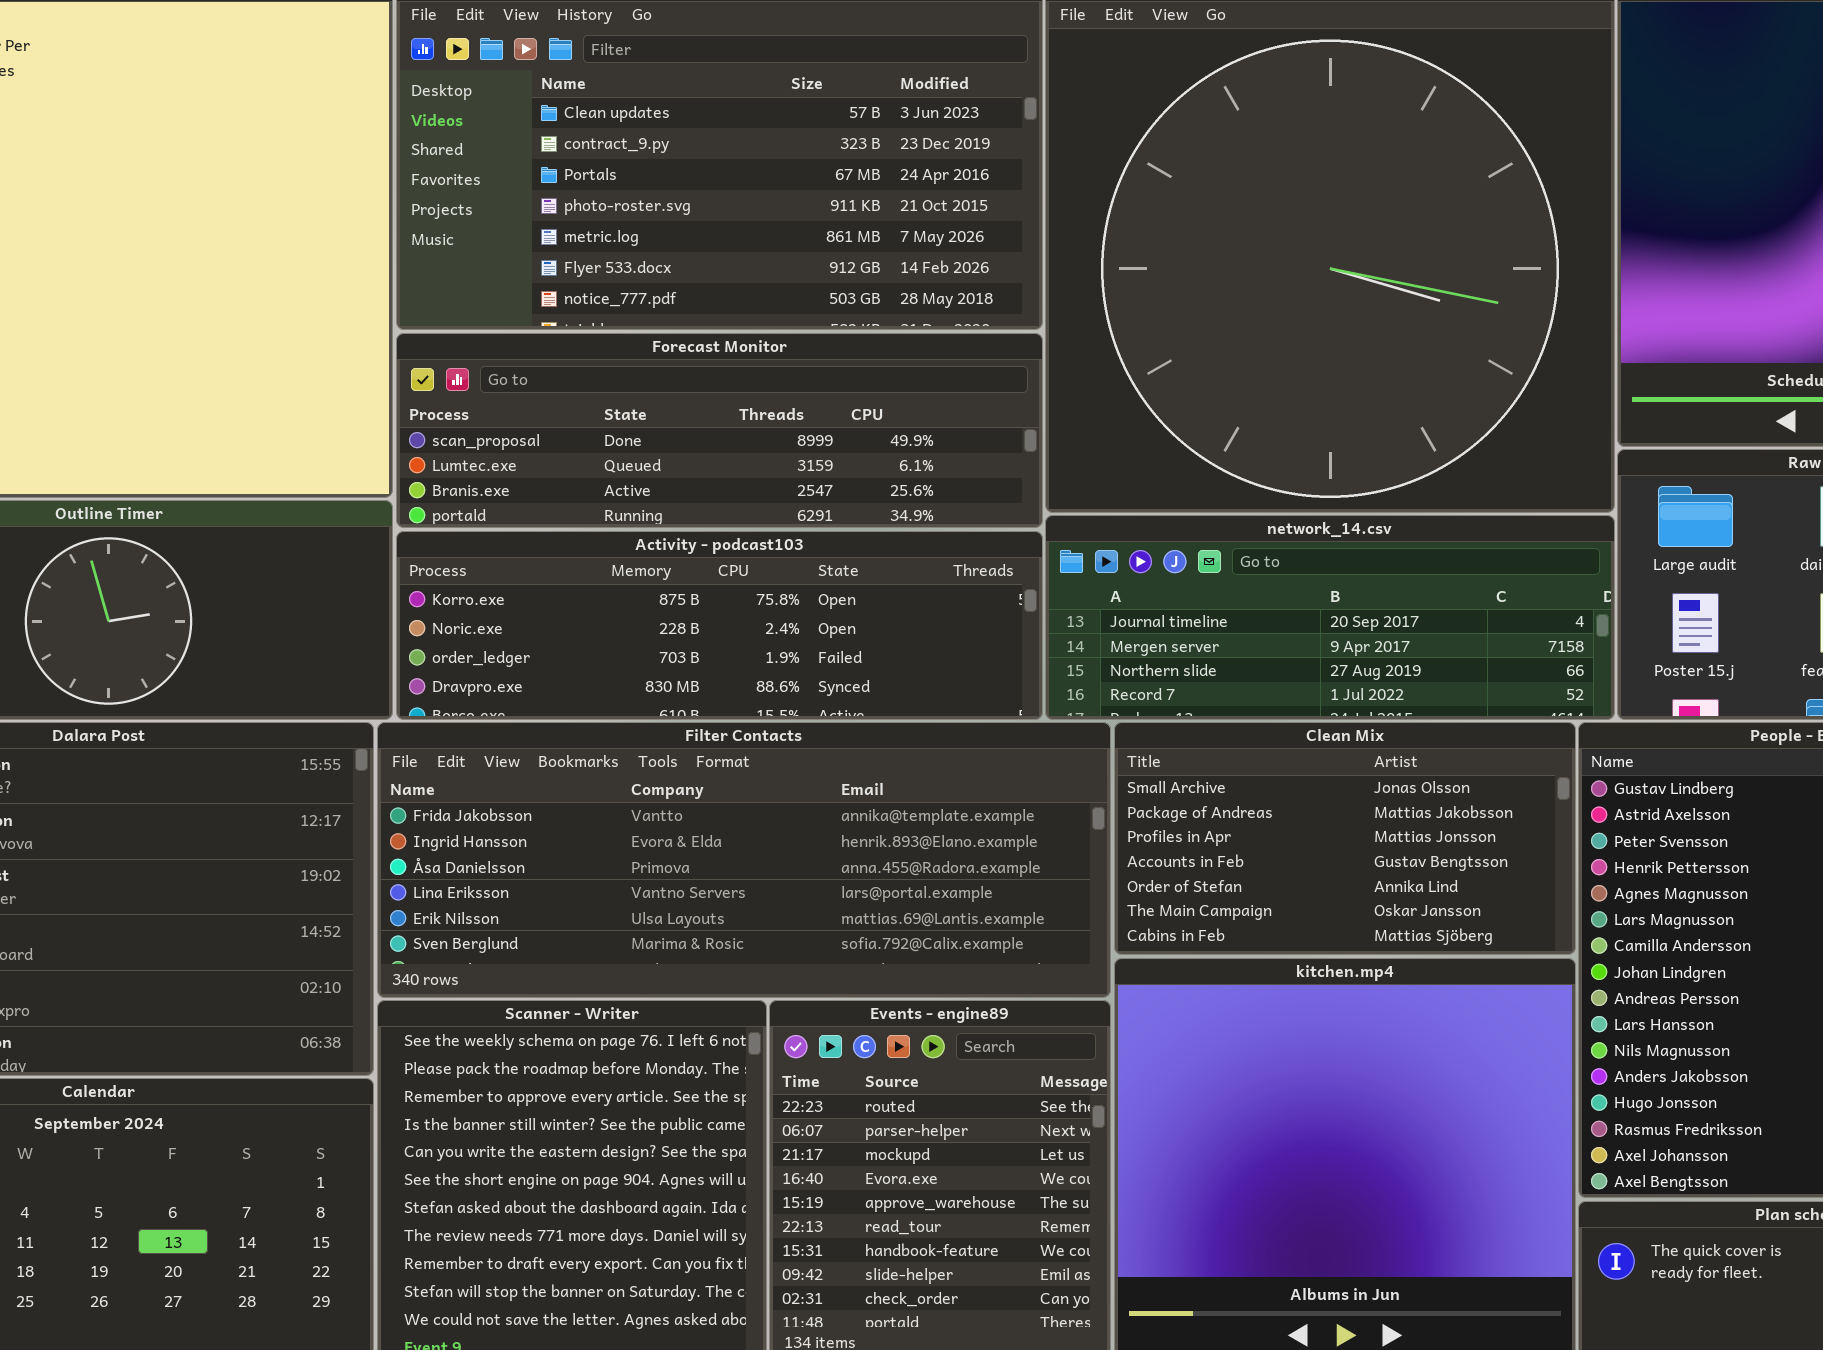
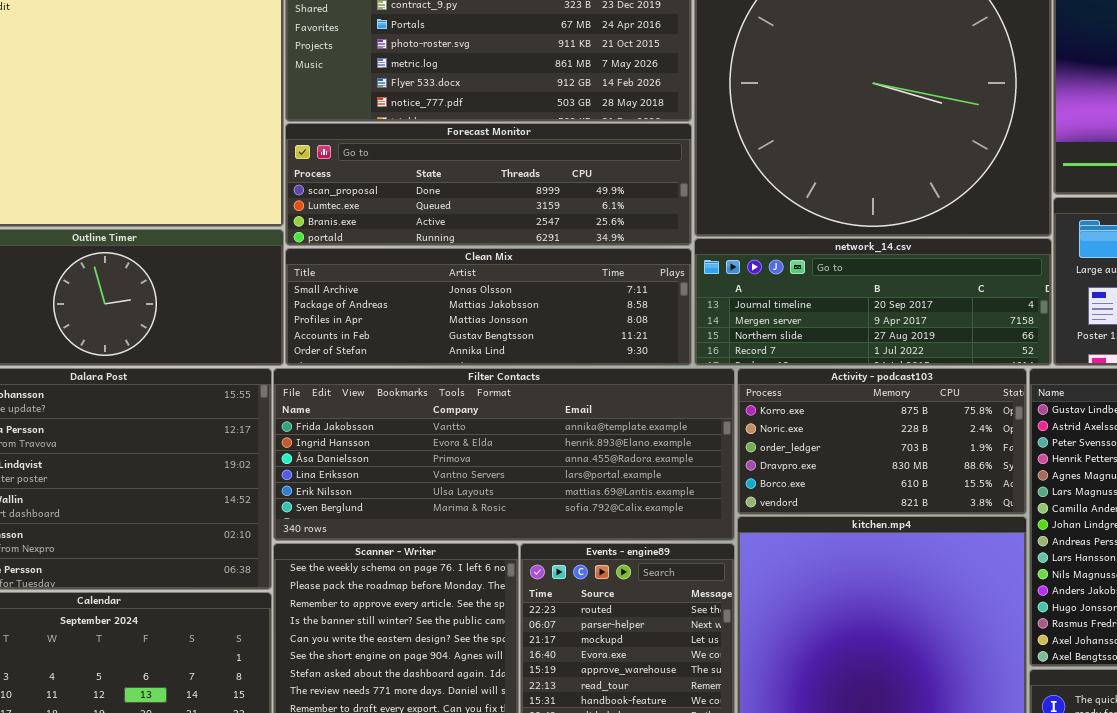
Activity - podcast103: [396,531,1043,720] -> [737,368,1027,515], moved, resized
Clean Mix: [1114,722,1576,955] -> [285,248,692,366], moved, resized

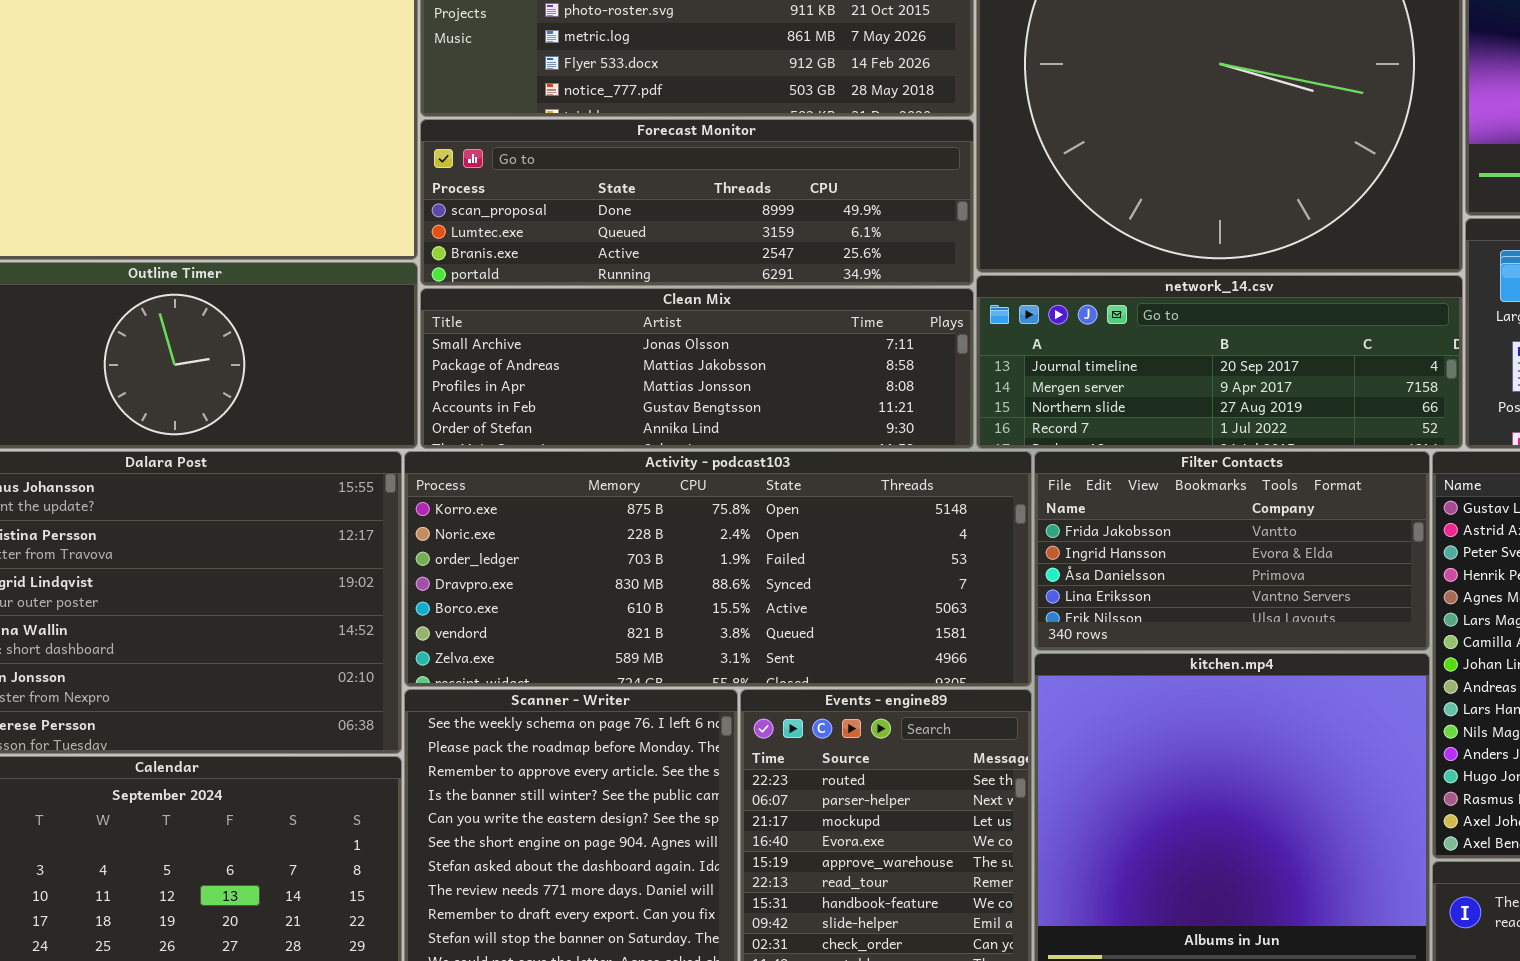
Filter Contacts: [273,368,735,541] -> [1034,451,1430,651], moved, resized
Activity - podcast103: [737,368,1027,515] -> [404,451,1032,687], moved, resized

